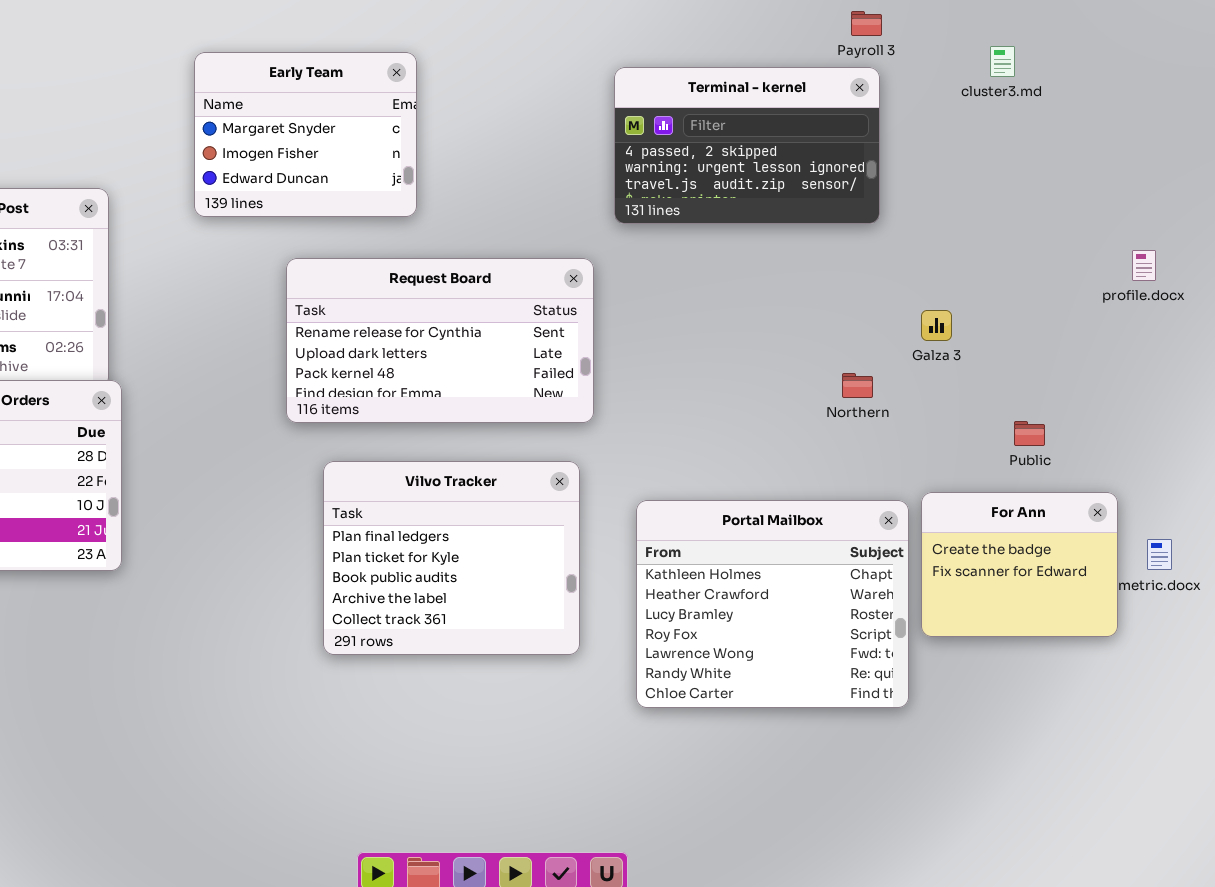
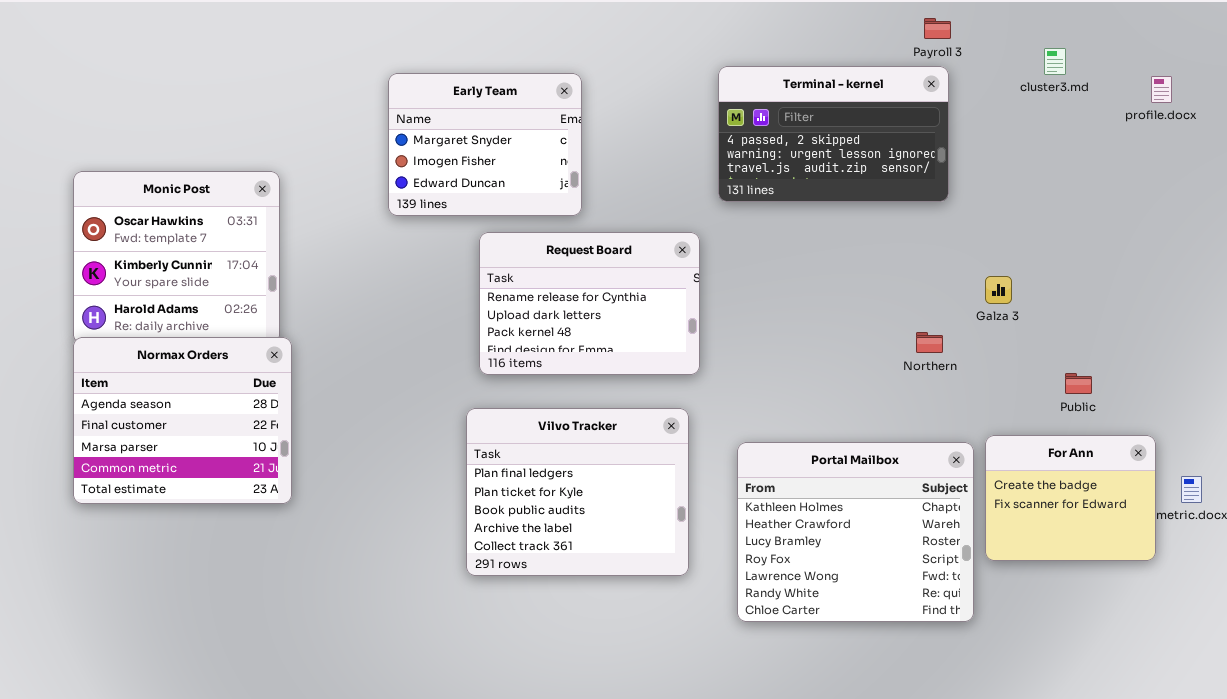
Early Team: [194,52,417,217] -> [388,73,582,216], moved
profile.docx: [1132,250,1156,281] -> [1151,76,1172,103], moved
Request Board: [286,258,594,423] -> [479,232,700,375], resized

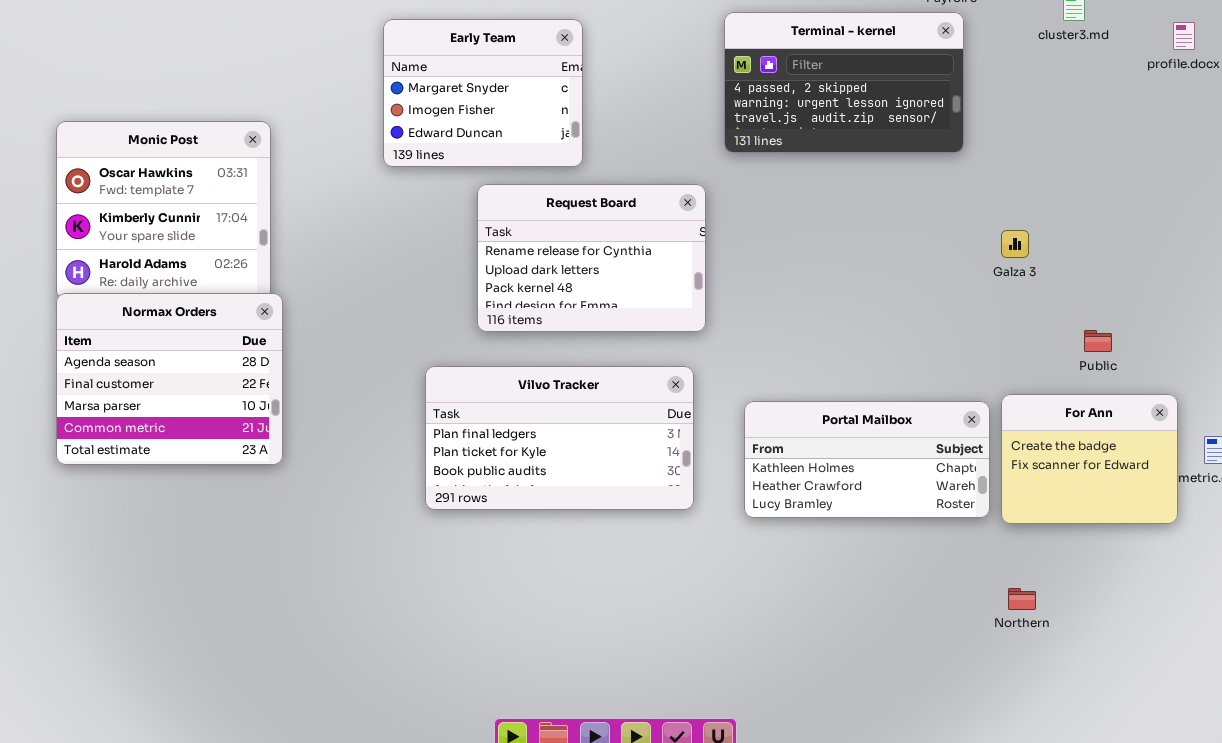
Northern: [916,332,943,353] -> [1008,588,1036,610], moved
Vilvo Tracker: [466,408,689,576] -> [425,366,694,510], resized
Portal Mailbox: [737,442,974,622] -> [744,401,990,518], resized

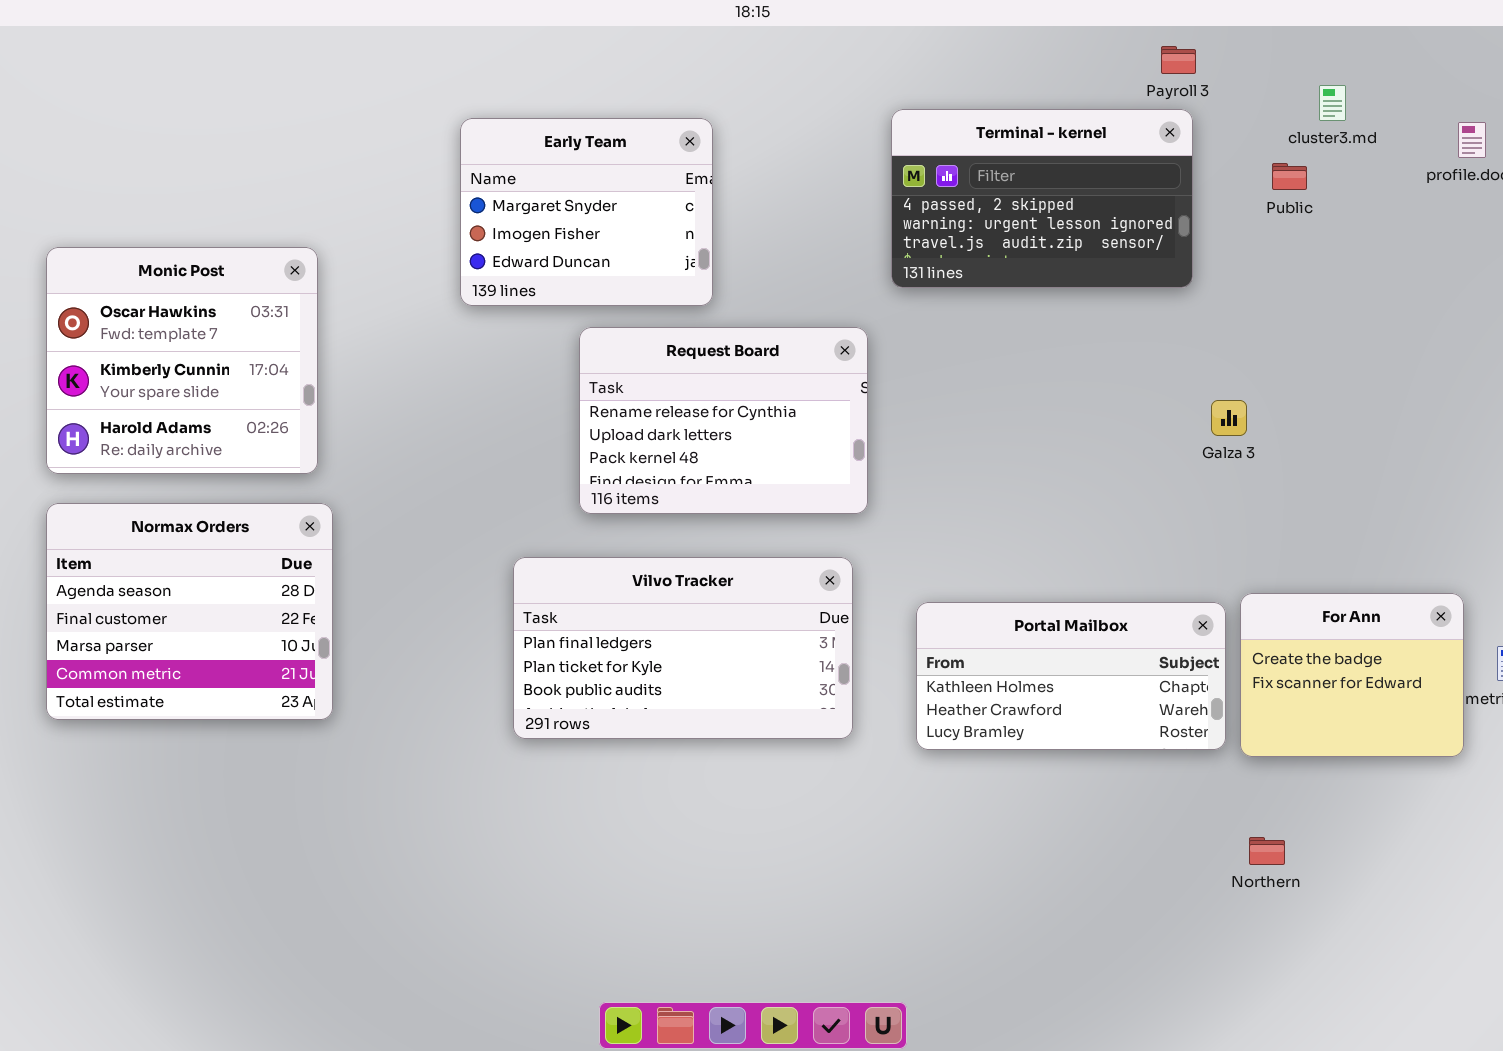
Galza 3: [1001,230,1029,258] -> [1211,400,1247,436], moved
Normax Orders: [56,293,283,465] -> [46,503,333,720], moved
Public: [1084,330,1112,352] -> [1272,163,1307,190], moved

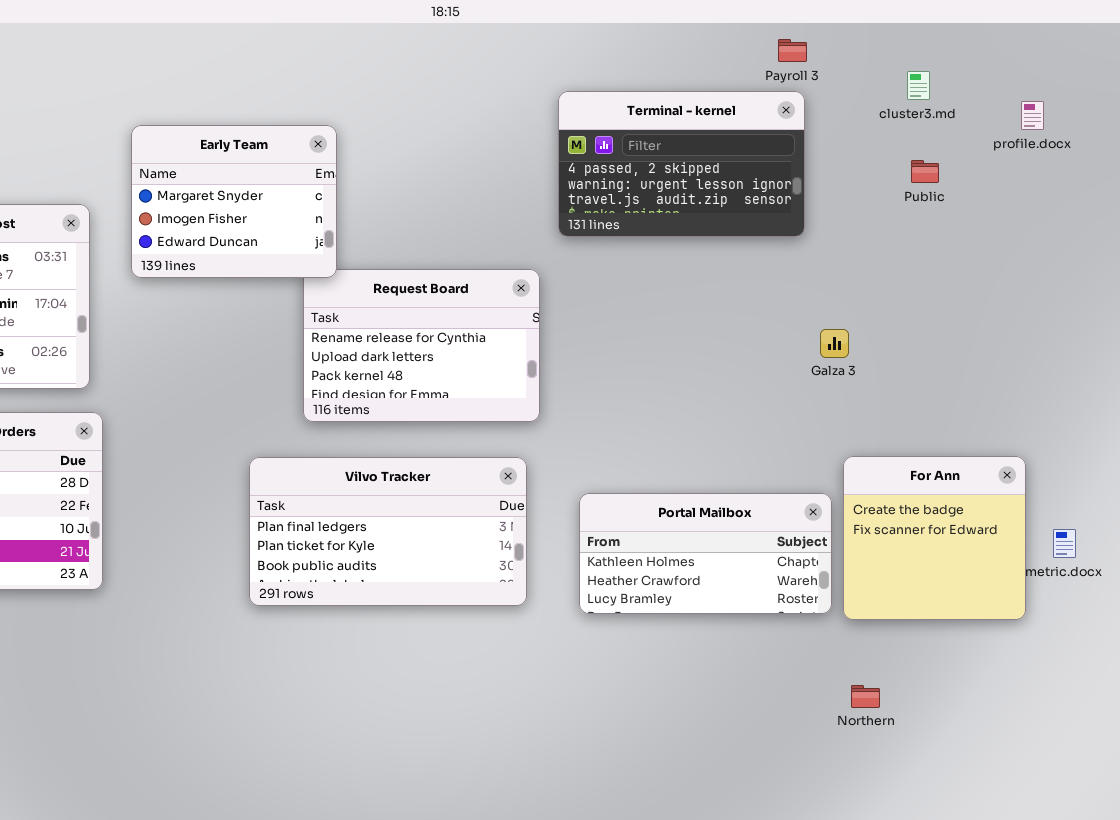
Early Team: [460,118,713,306] -> [131,125,337,278], moved
Public: [1272,163,1307,190] -> [911,160,939,183], moved
For Ann: [1240,593,1464,757] -> [843,456,1026,620], resized

